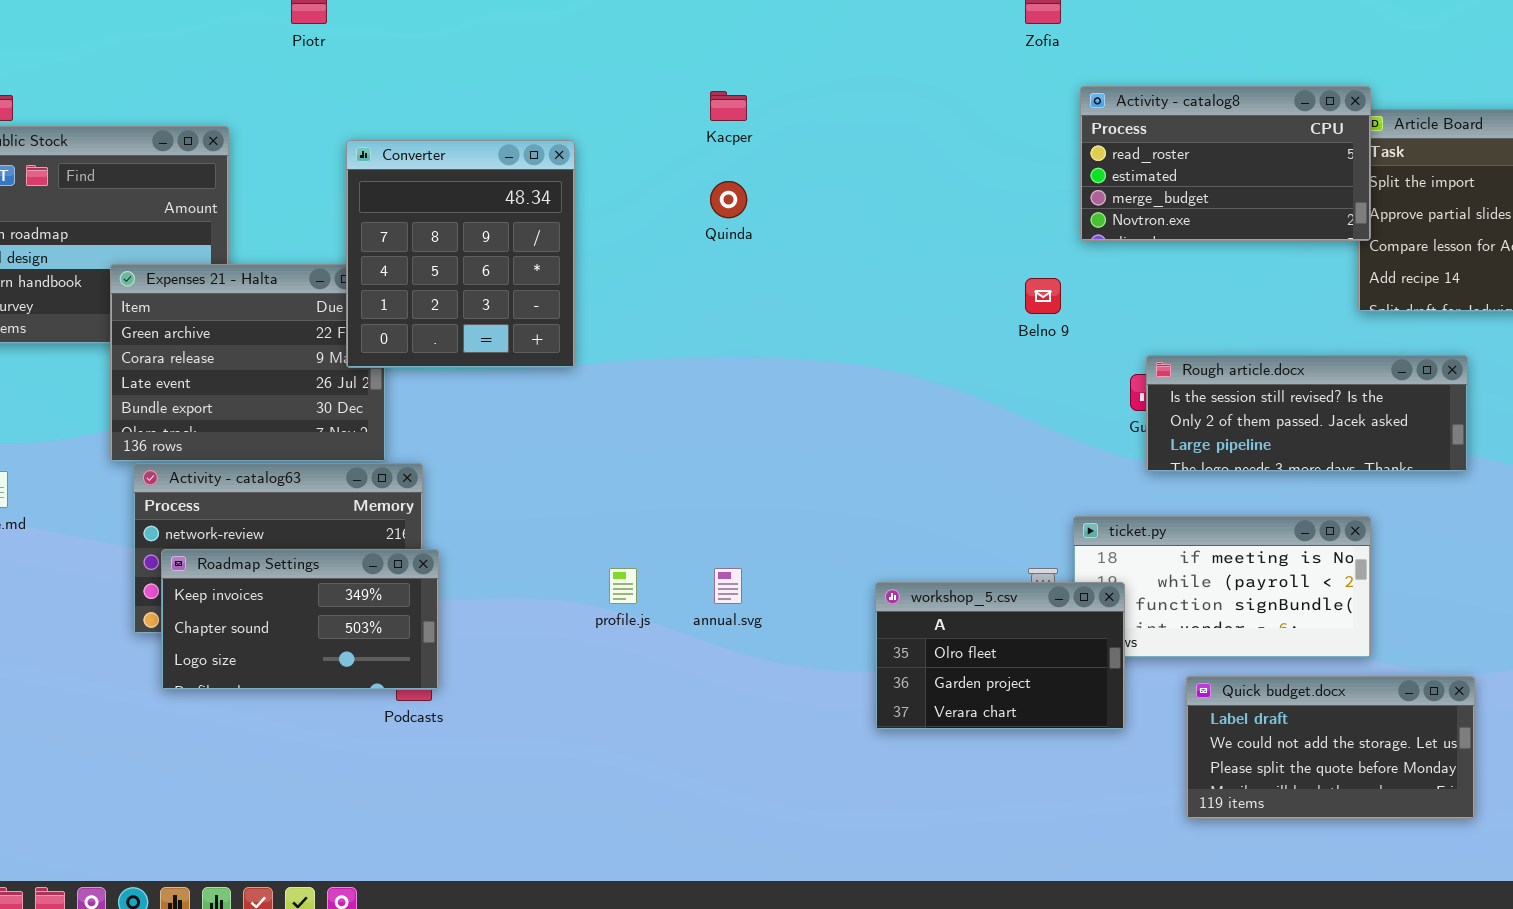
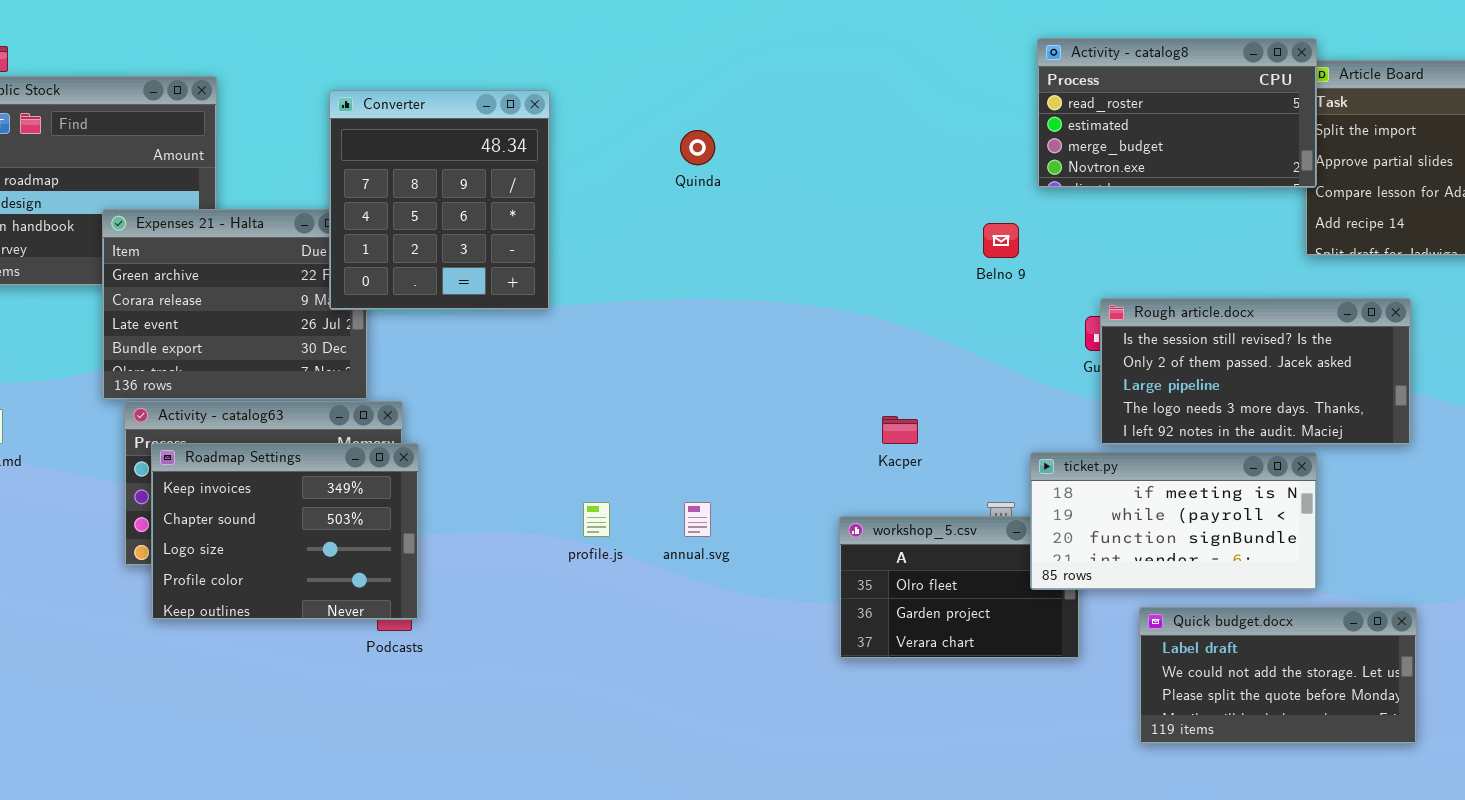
Kacper: [710,91,747,121] -> [882,416,918,444], moved
Rough article.docx: [1146,355,1468,472] -> [1100,298,1411,445], resized
ticket.py: [1073,516,1371,658] -> [1030,452,1317,590], raised
Roadmap Settings: [161,549,439,690] -> [151,443,419,620], resized

